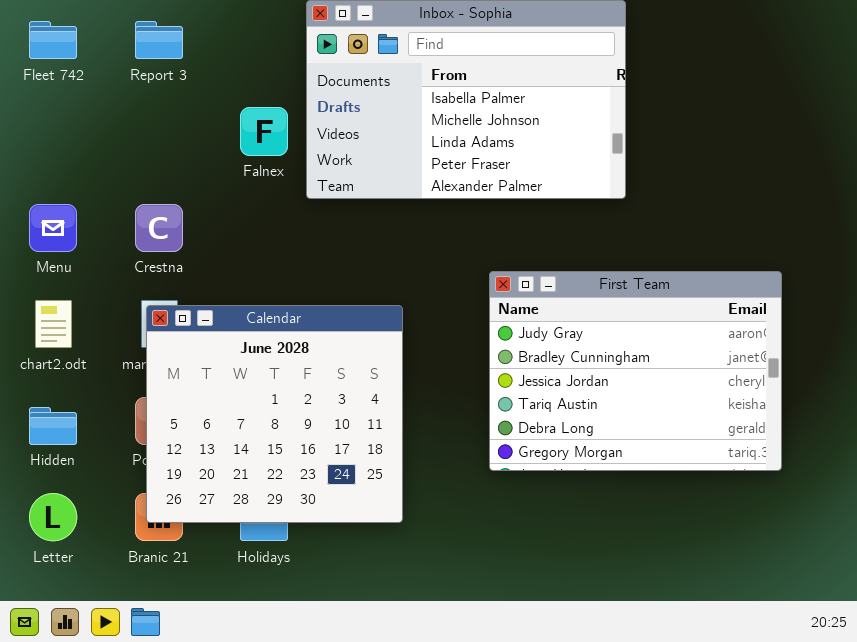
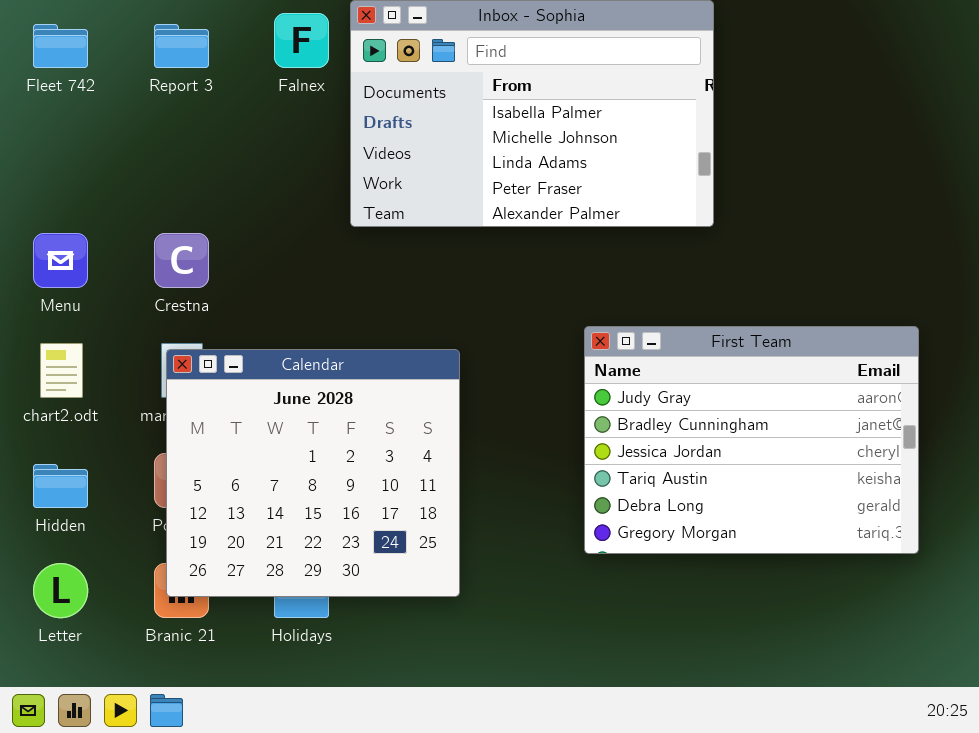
Falnex: [240,107,288,156] -> [274,13,329,68], moved
First Team: [489,271,782,471] -> [584,326,919,554], moved

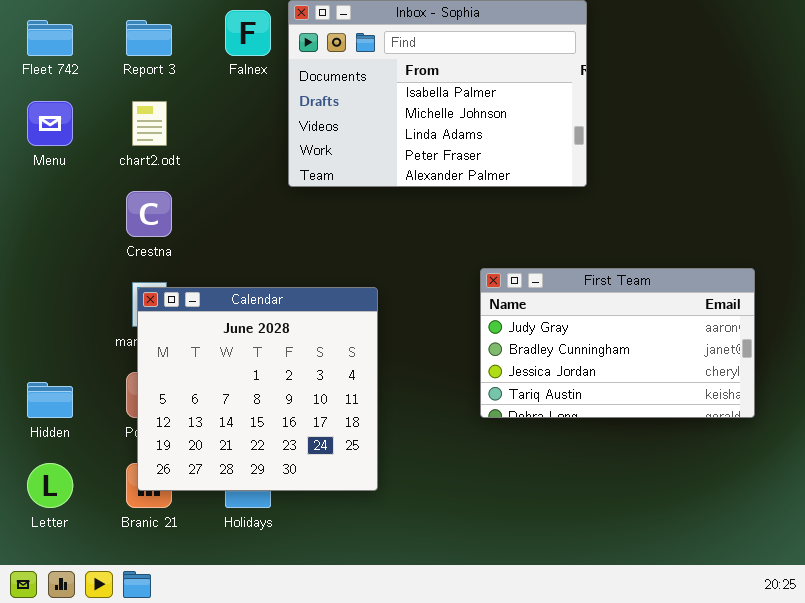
Menu: [33,233,88,288] -> [27,101,73,146], moved
First Team: [584,326,919,554] -> [480,268,755,418], resized
chart2.odt: [40,343,83,398] -> [132,101,167,146], moved

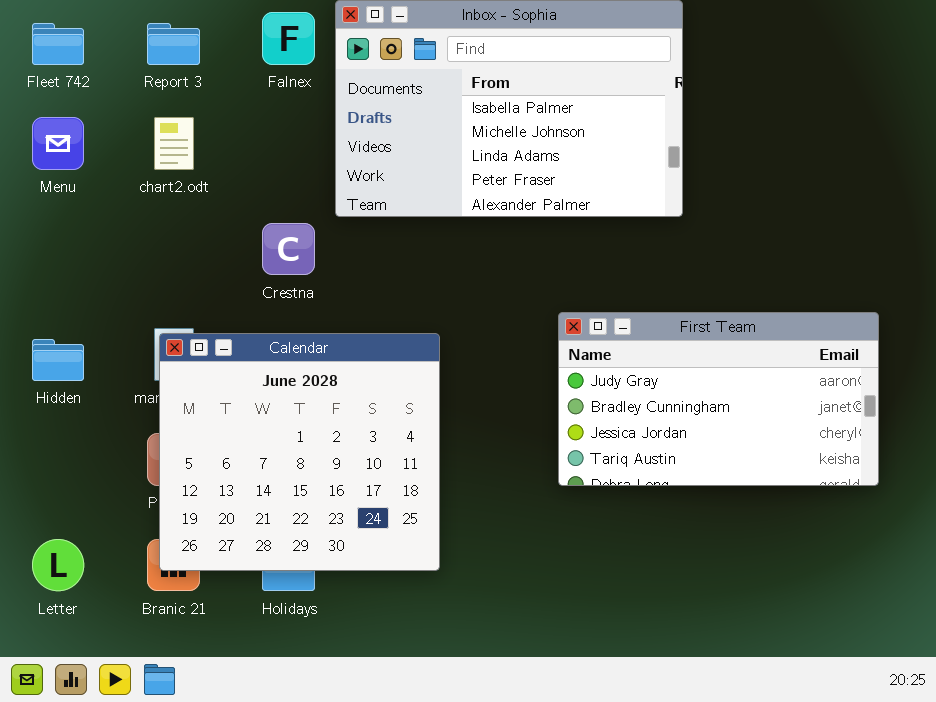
Crestna: [126,191,172,237] -> [262,223,315,275], moved
Hidden: [27,382,73,418] -> [32,339,84,381], moved

